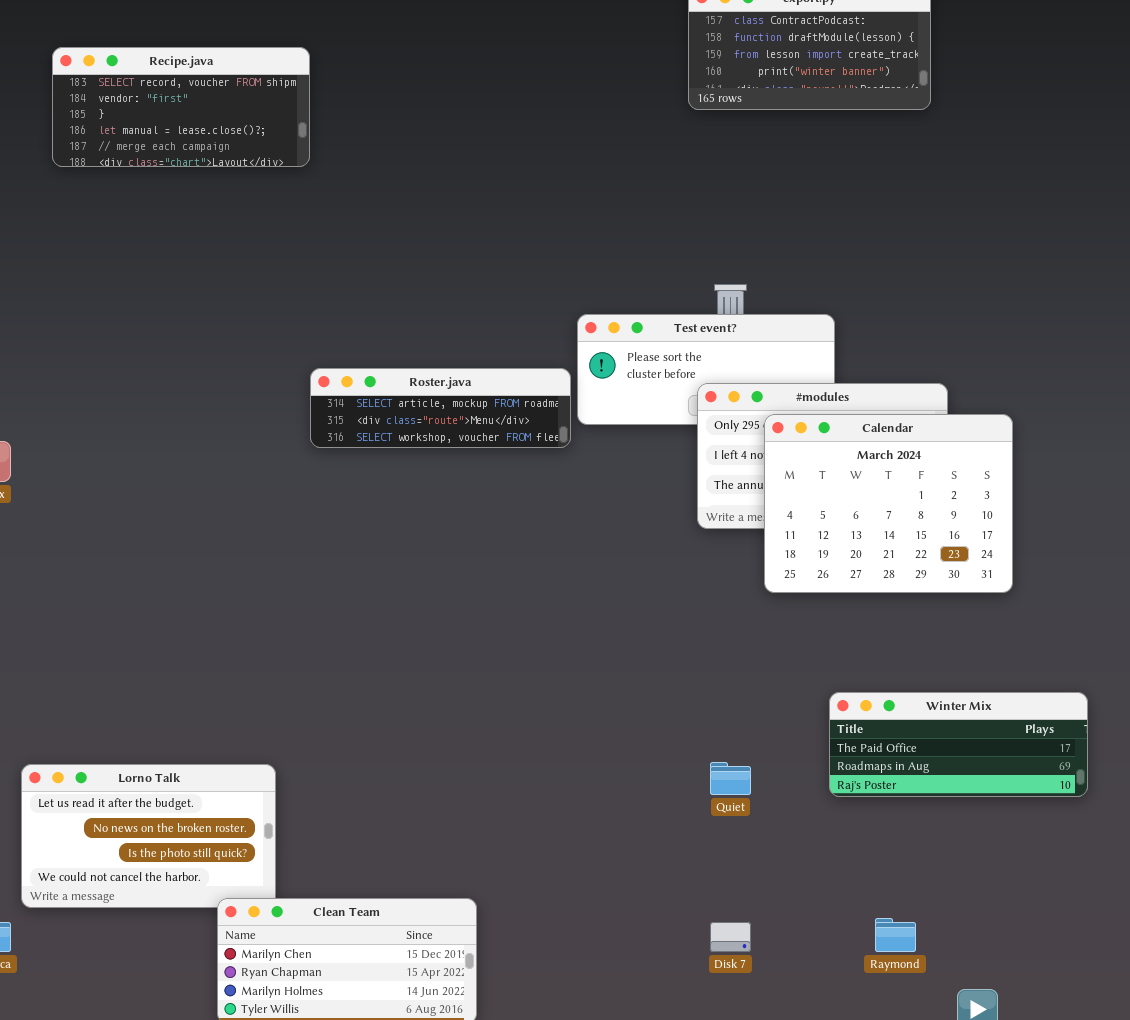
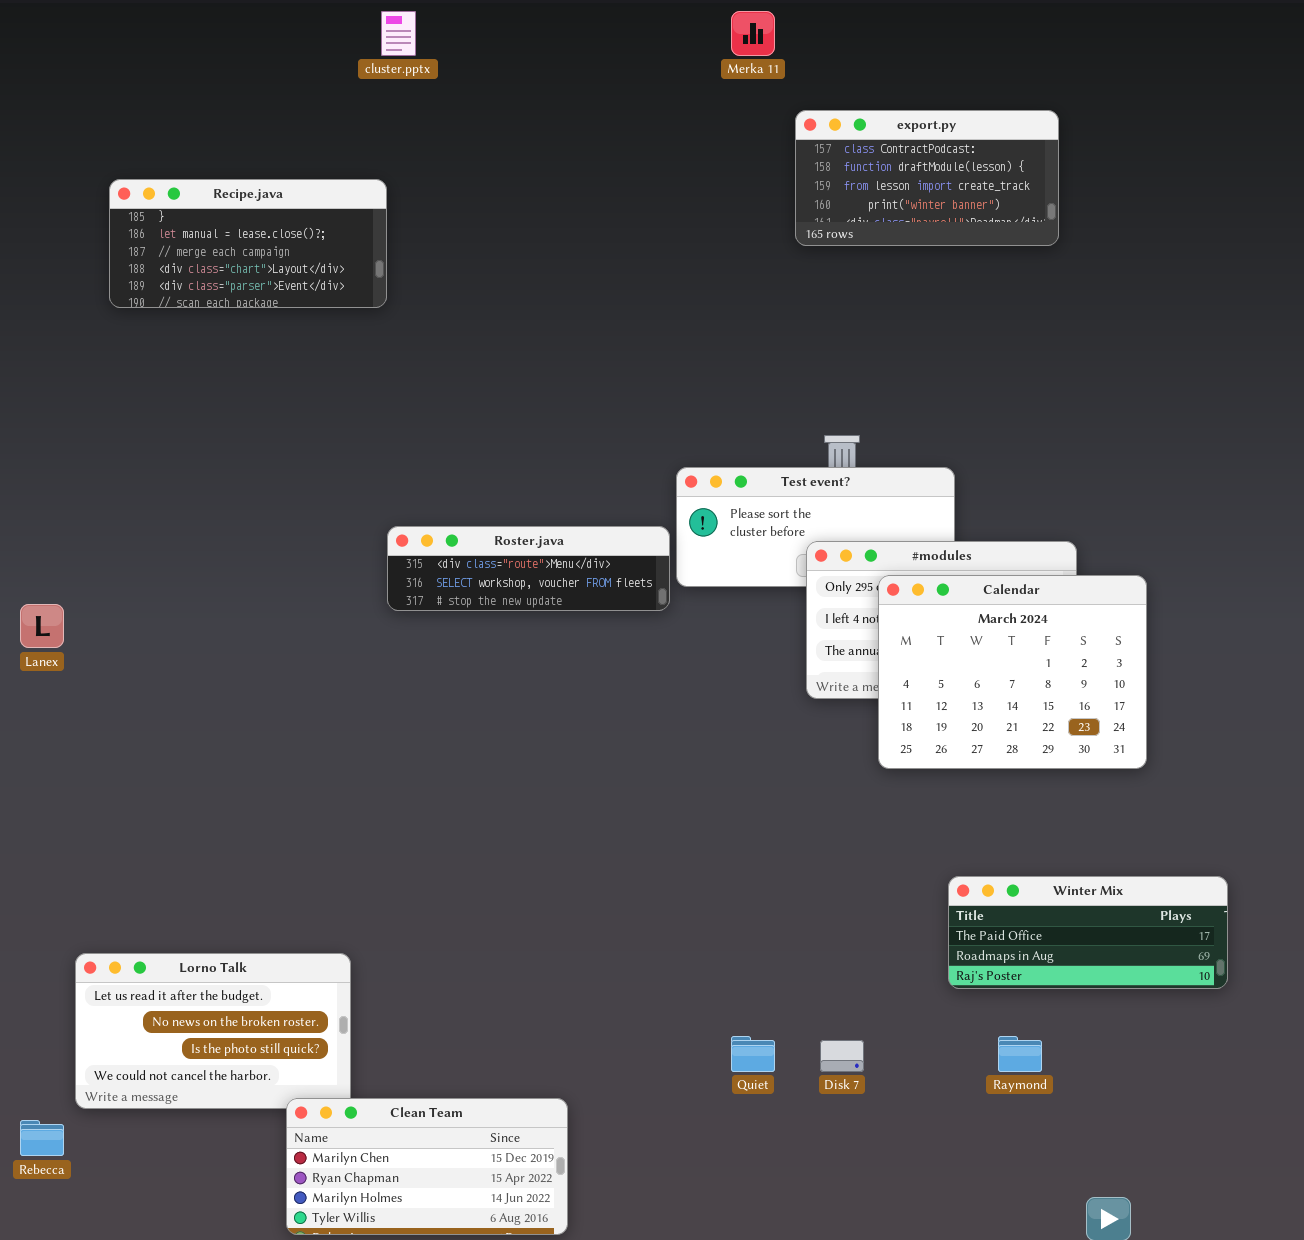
Recipe.java: [52,47,310,167] -> [109,179,387,308], scrolled down 2 rows
Roster.java: [310,368,571,448] -> [387,526,670,611], scrolled down 1 row
Quiet: [710,762,751,795] -> [731,1036,775,1072], moved
Raymond: [875,918,916,952] -> [998,1036,1042,1072], moved
Disk 7: [710,922,751,952] -> [820,1040,864,1072], moved

